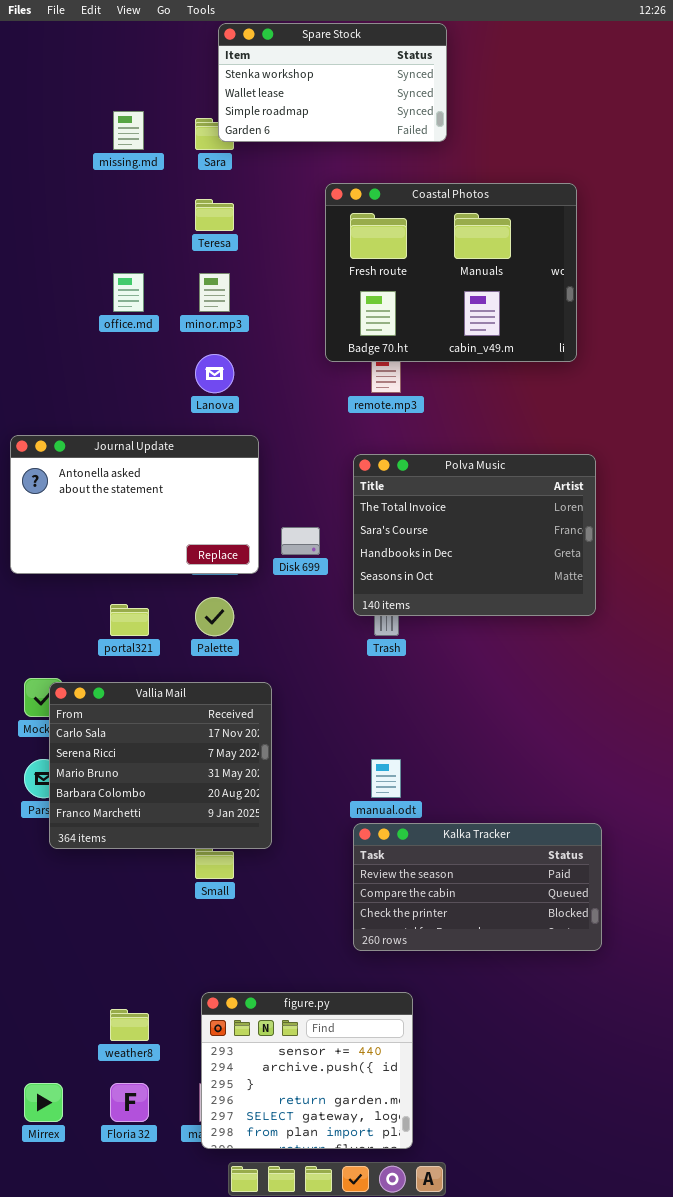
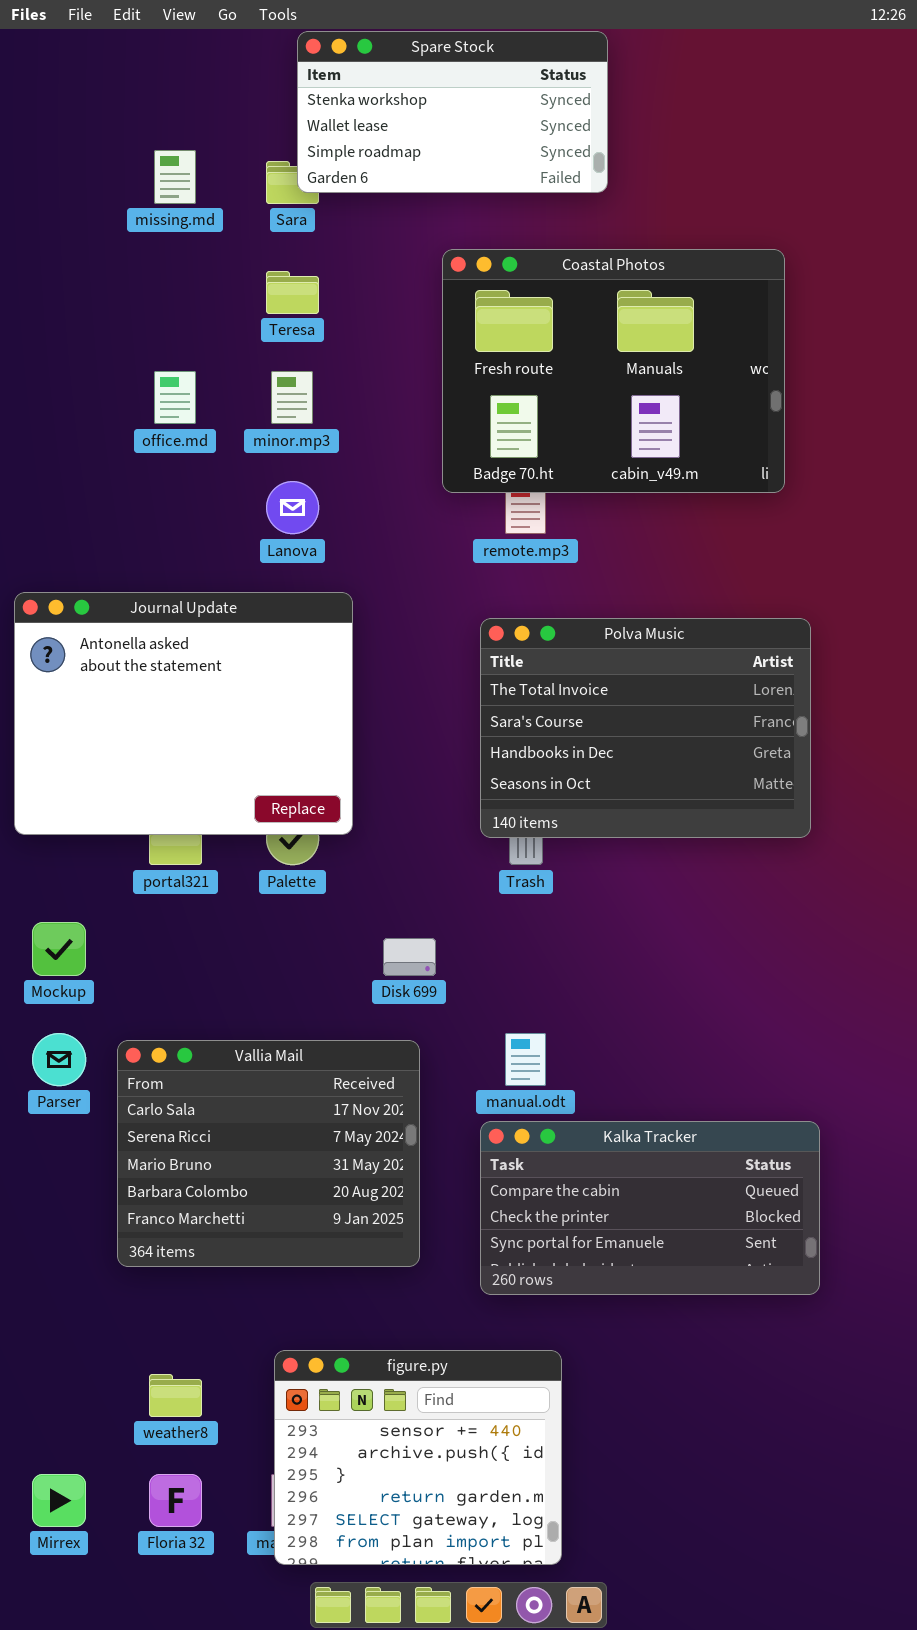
Journal Update: [10,435,259,574] -> [14,592,353,835], resized
Disk 699: [281,527,320,555] -> [383,938,436,976], moved
Vallia Mail: [49,682,272,849] -> [117,1040,420,1267], moved
Kalka Tracker: [353,823,602,951] -> [480,1121,820,1295], scrolled down 1 row

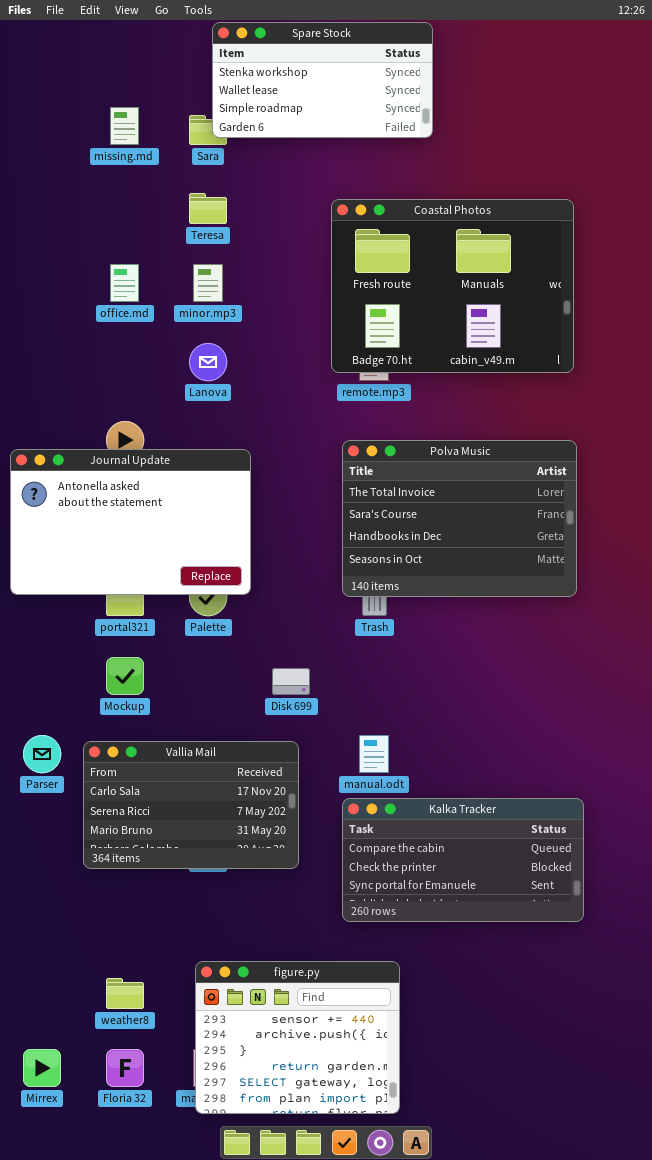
Coastal Photos: [442,249,785,493] -> [331,199,574,373], moved
Journal Update: [14,592,353,835] -> [10,449,251,595], resized
Mockup: [32,922,86,976] -> [106,657,144,695], moved
Vallia Mail: [117,1040,420,1267] -> [83,741,299,869], resized

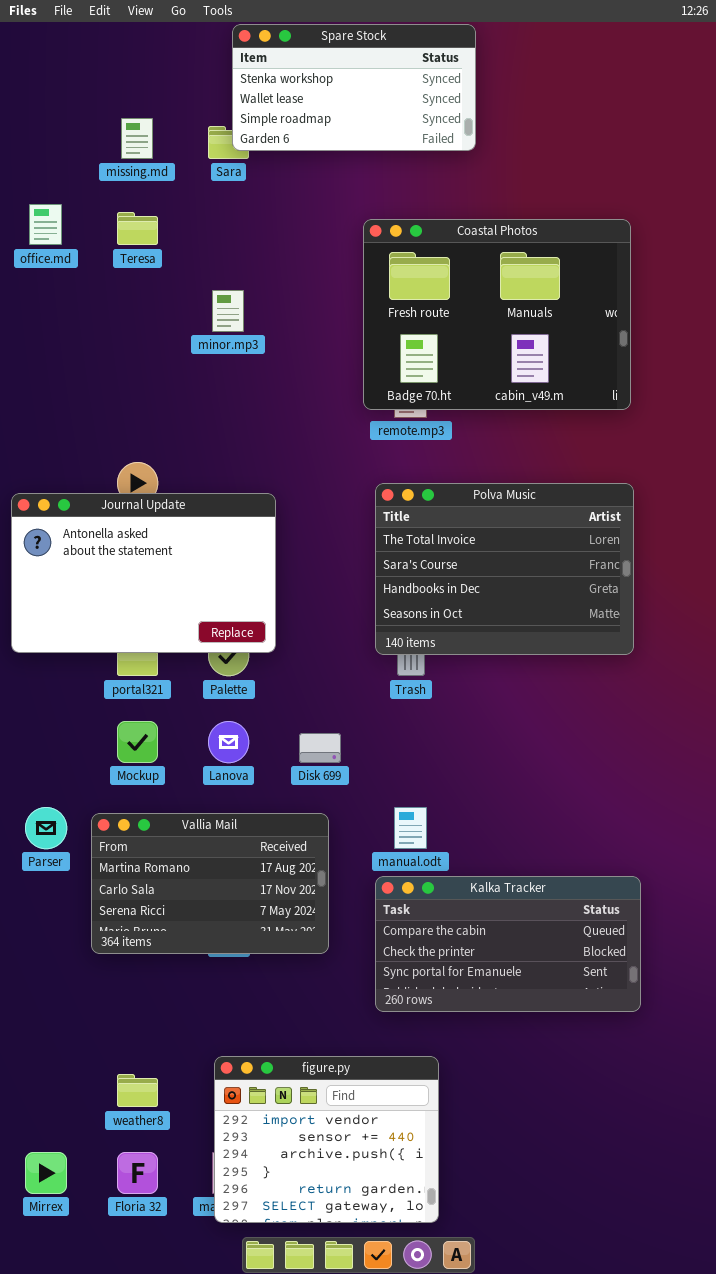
Teresa: [189,193,227,224] -> [117,212,158,245], moved
office.md: [110,264,139,302] -> [29,204,62,245], moved
Lanova: [189,343,227,381] -> [208,721,249,763], moved
Vallia Mail: [83,741,299,869] -> [91,813,329,954], scrolled up 1 row
figure.py: [195,961,400,1114] -> [214,1056,439,1223], scrolled up 1 row

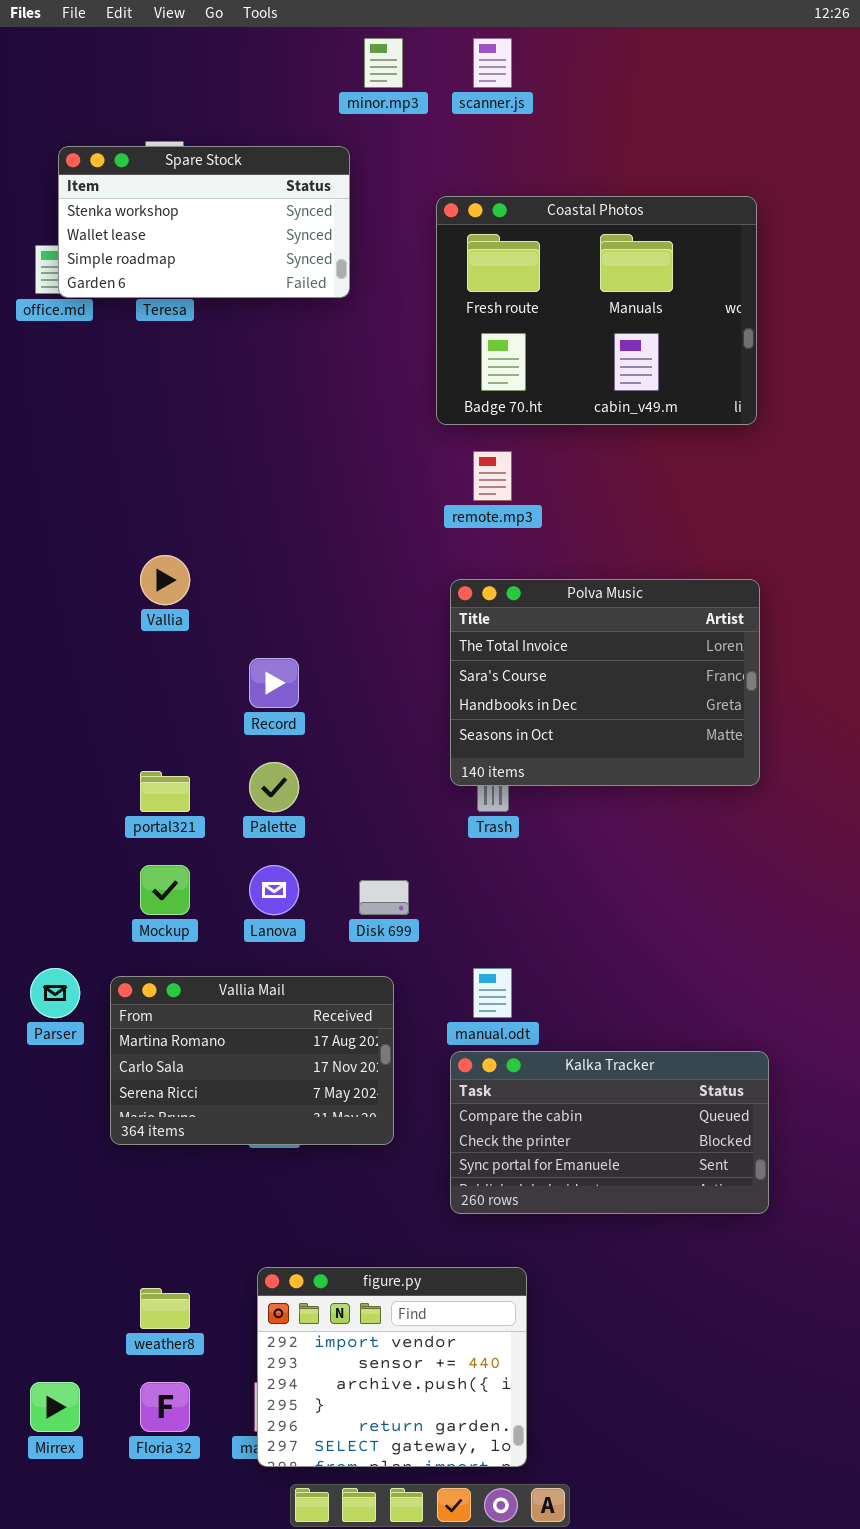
Spare Stock: [232,24,476,151] -> [58,146,350,298], moved
Coastal Photos: [363,219,631,410] -> [436,196,757,425], moved
minor.mp3: [212,290,244,332] -> [364,38,403,88], moved
Journal Update: [11,493,276,653] -> none, closed

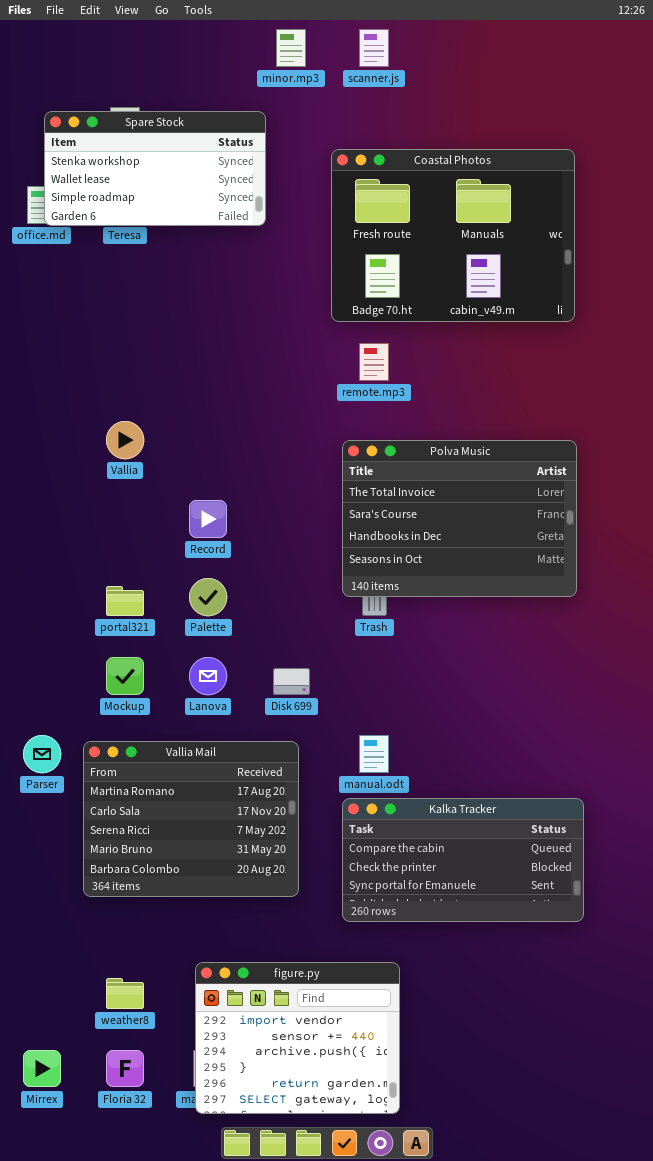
Vallia Mail: [110,976,394,1145] -> [83,741,299,897], resized

